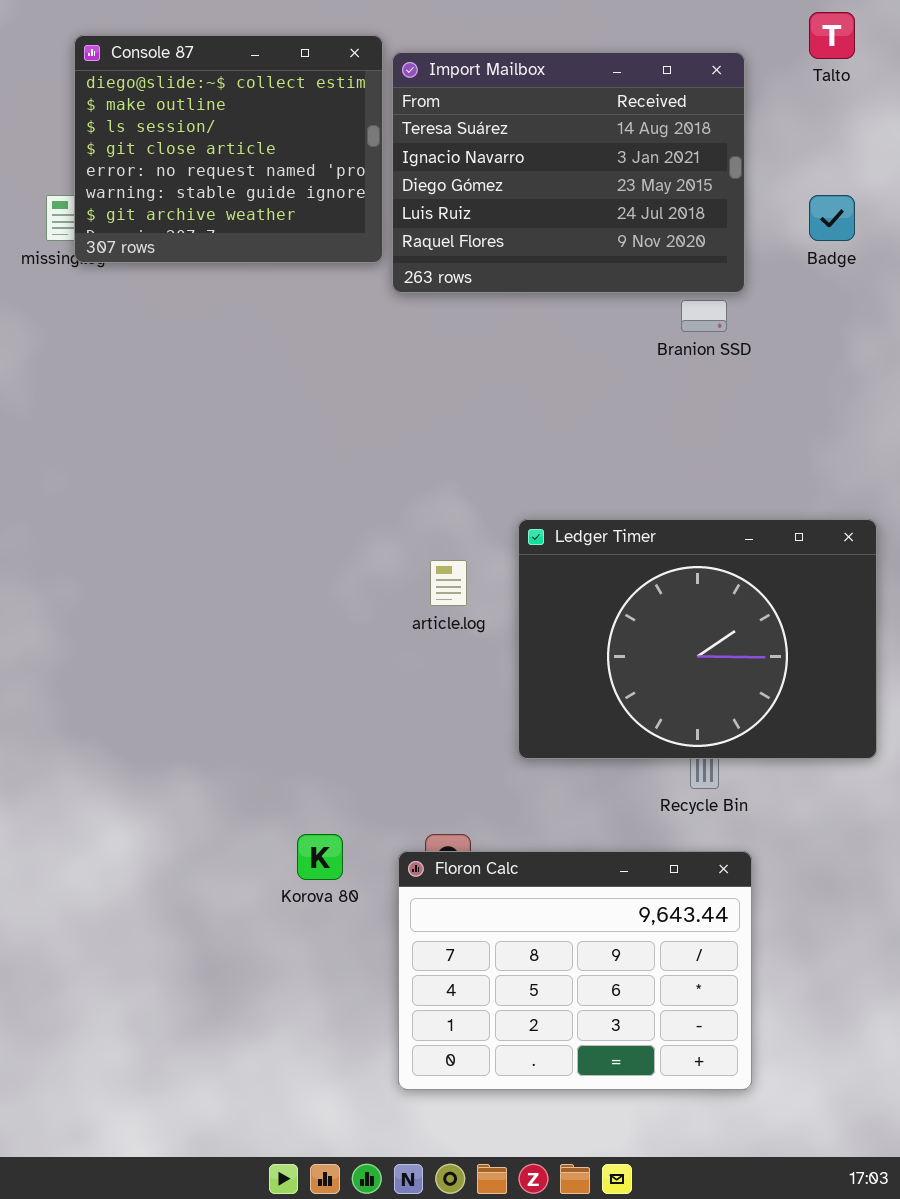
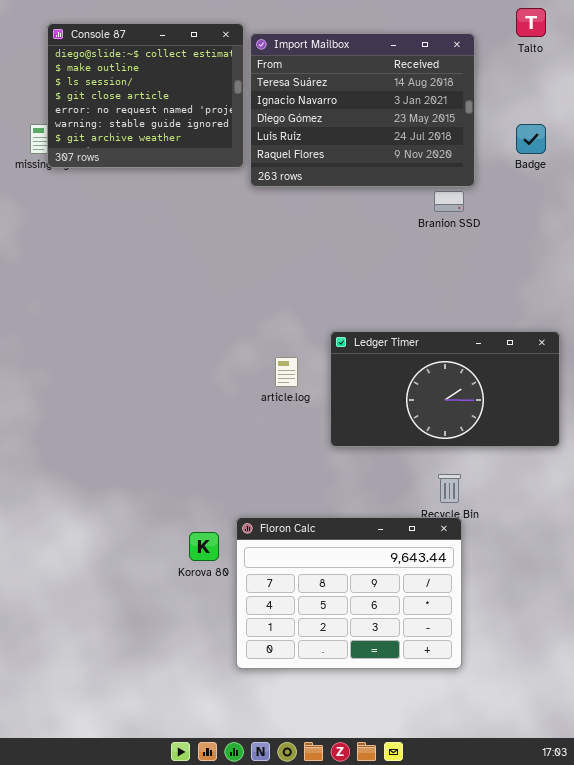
Ledger Timer: [518,519,877,759] -> [330,331,560,447], resized
Floron Calc: [398,851,752,1090] -> [236,517,462,669], moved

